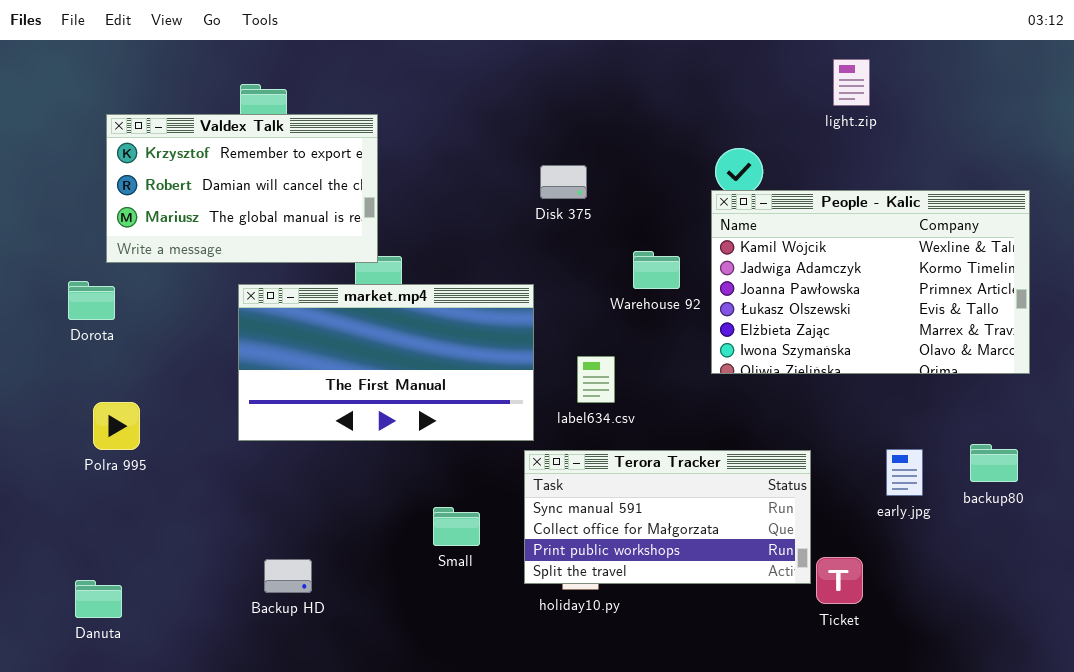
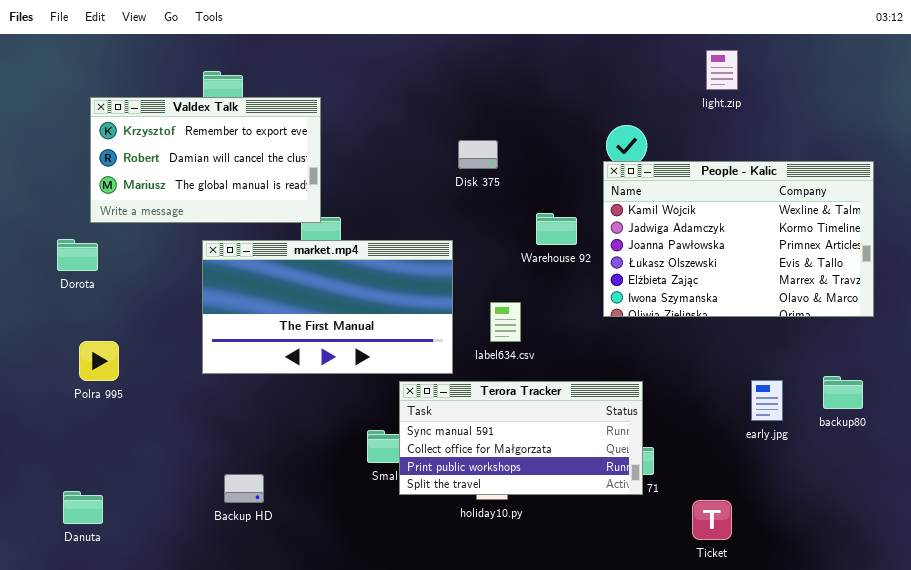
Terora Tracker: [524,450,811,584] -> [399,381,643,495], moved
Ticket: [816,557,863,604] -> [692,500,732,540], moved

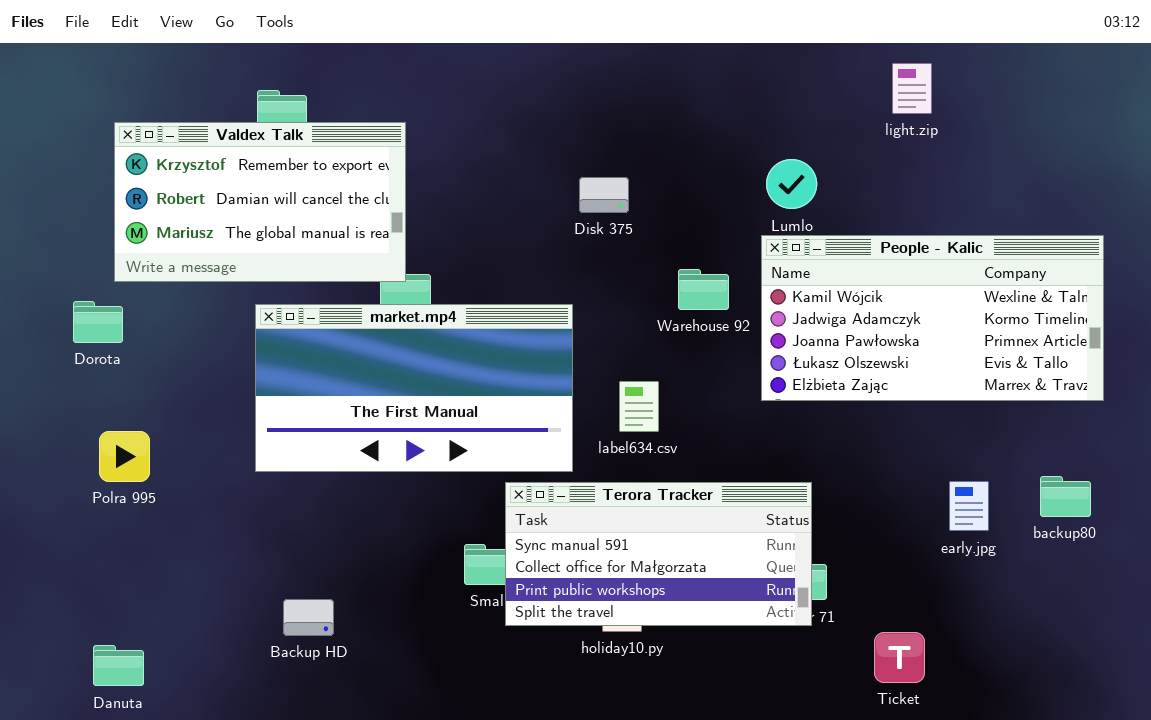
People - Kalic: [603,161,874,317] -> [761,235,1104,401], resized
Danuta: [63,491,103,524] -> [93,645,144,686], moved

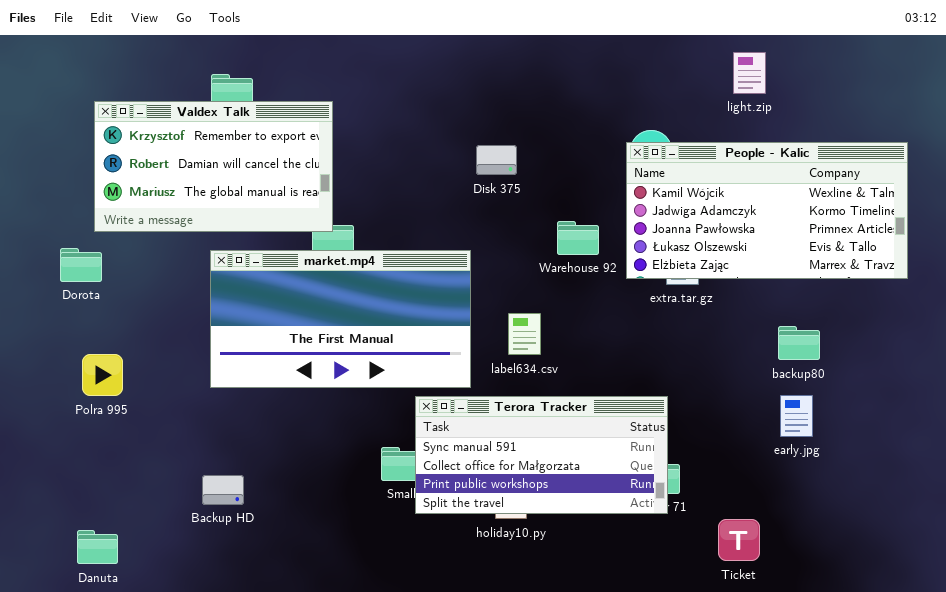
People - Kalic: [761,235,1104,401] -> [626,142,908,279], moved
backup80: [1040,476,1091,517] -> [778,326,820,360], moved
Backup HD: [283,599,334,636] -> [202,475,244,505], moved

